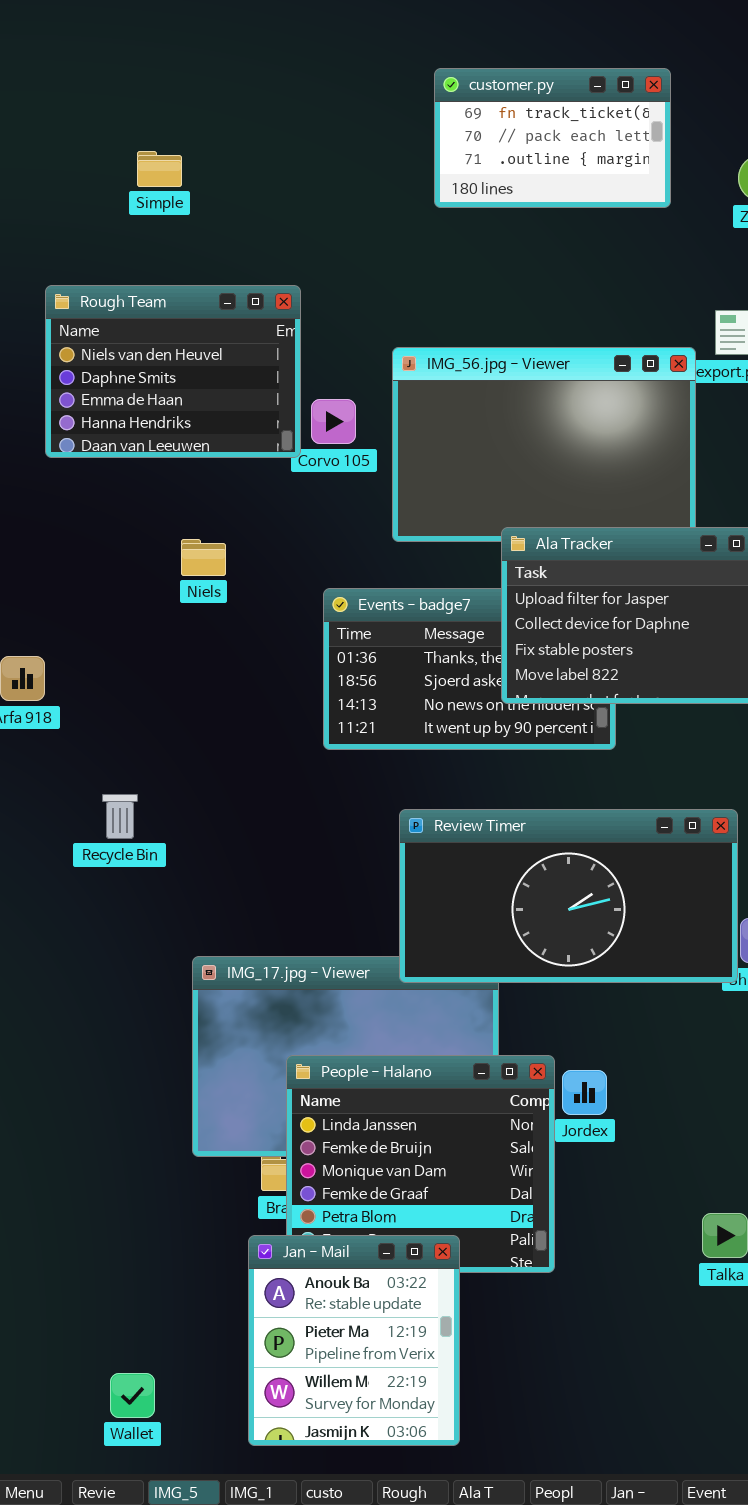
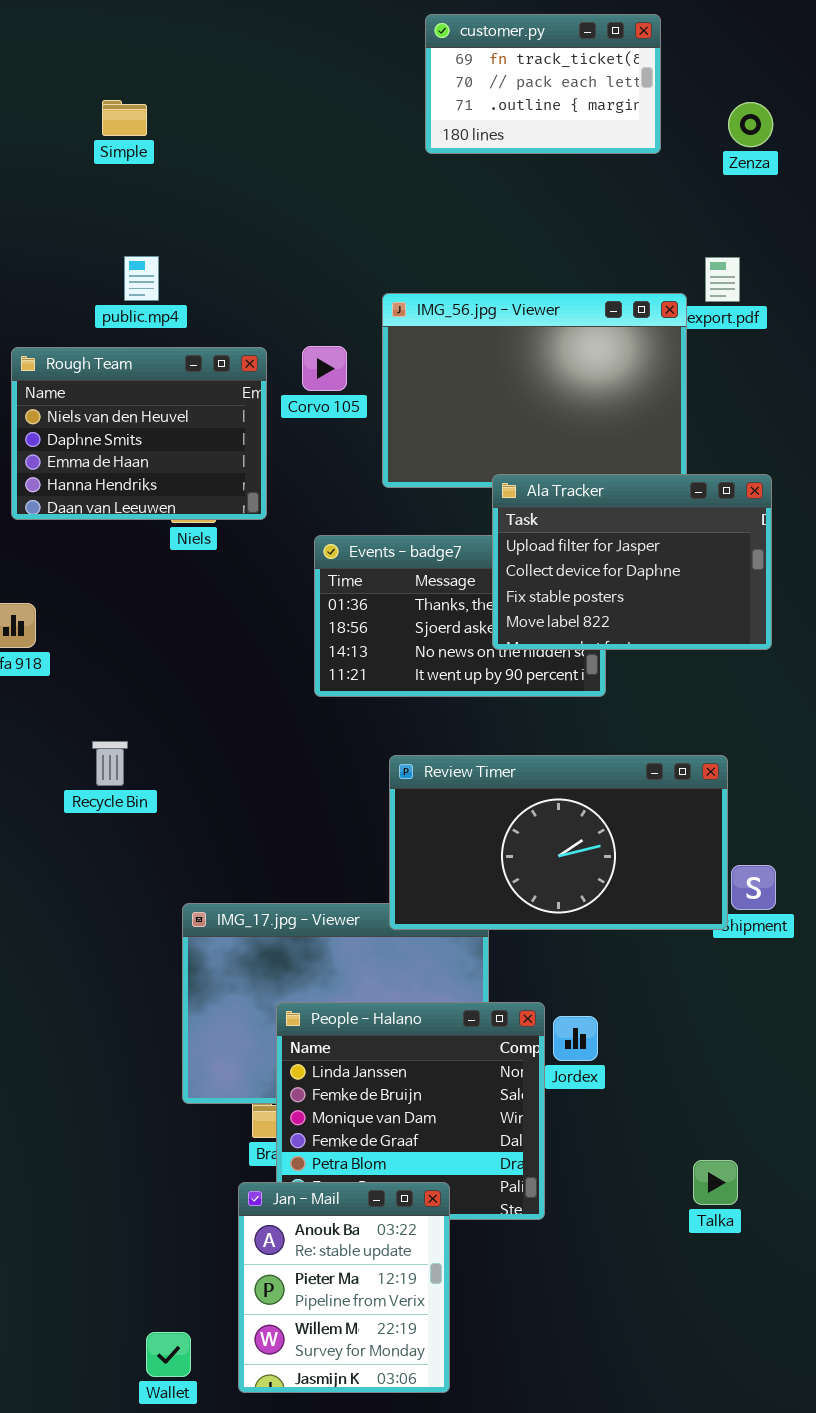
Simple: [137,151,182,187] -> [102,100,147,136], moved
Rough Team: [45,285,301,458] -> [11,347,267,520], moved
Wallet: [110,1373,155,1418] -> [146,1332,191,1377], moved

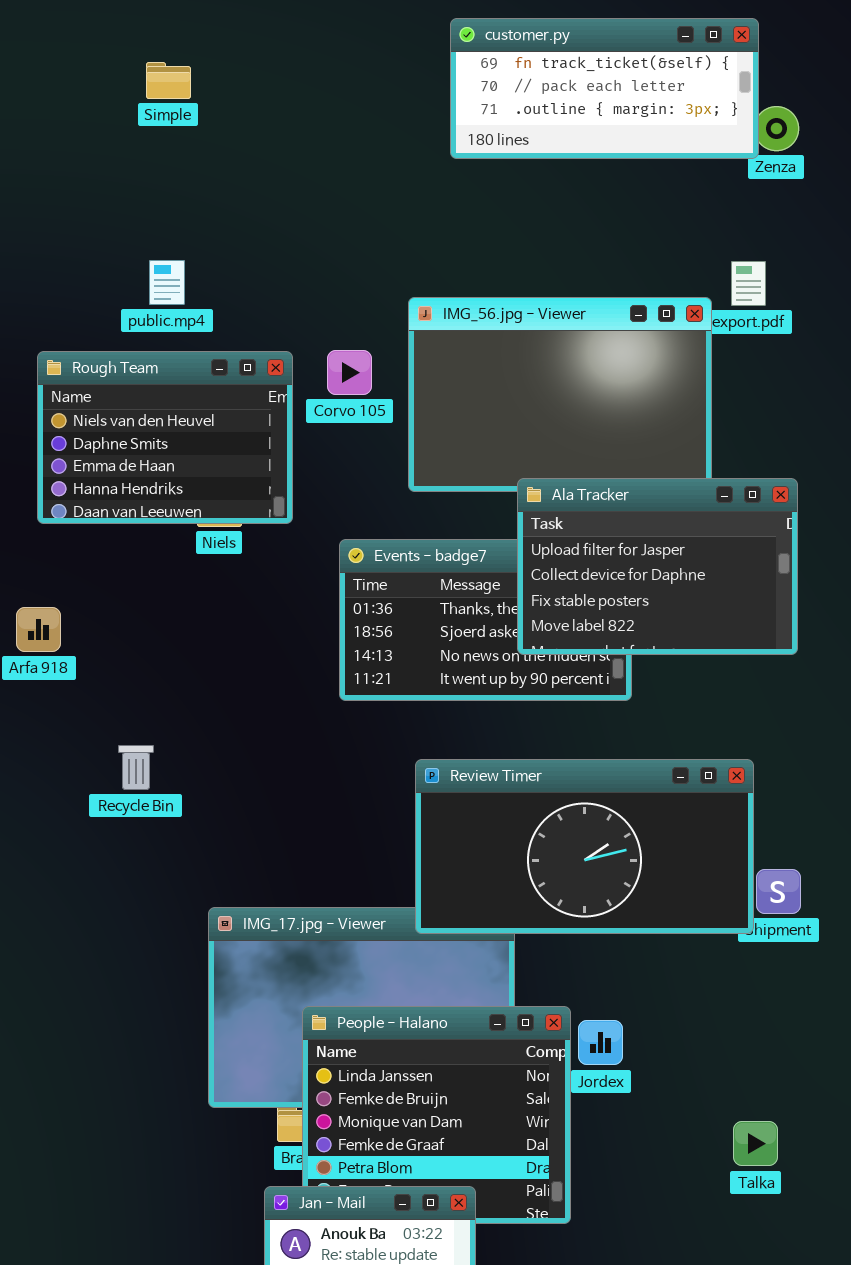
customer.py: [425,14,661,154] -> [450,18,759,159], resized
Simple: [102,100,147,136] -> [146,62,191,99], moved
Talka: [693,1160,738,1205] -> [733,1121,778,1166], moved

